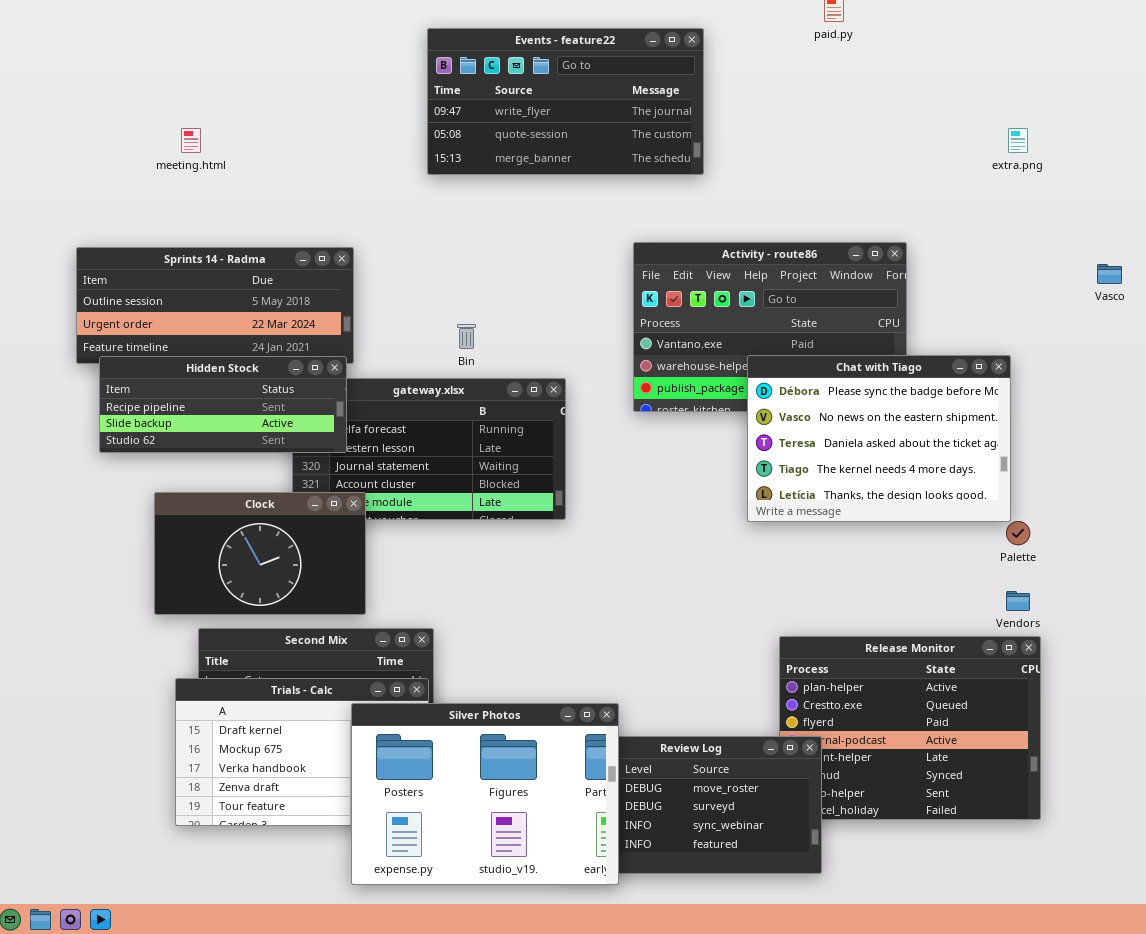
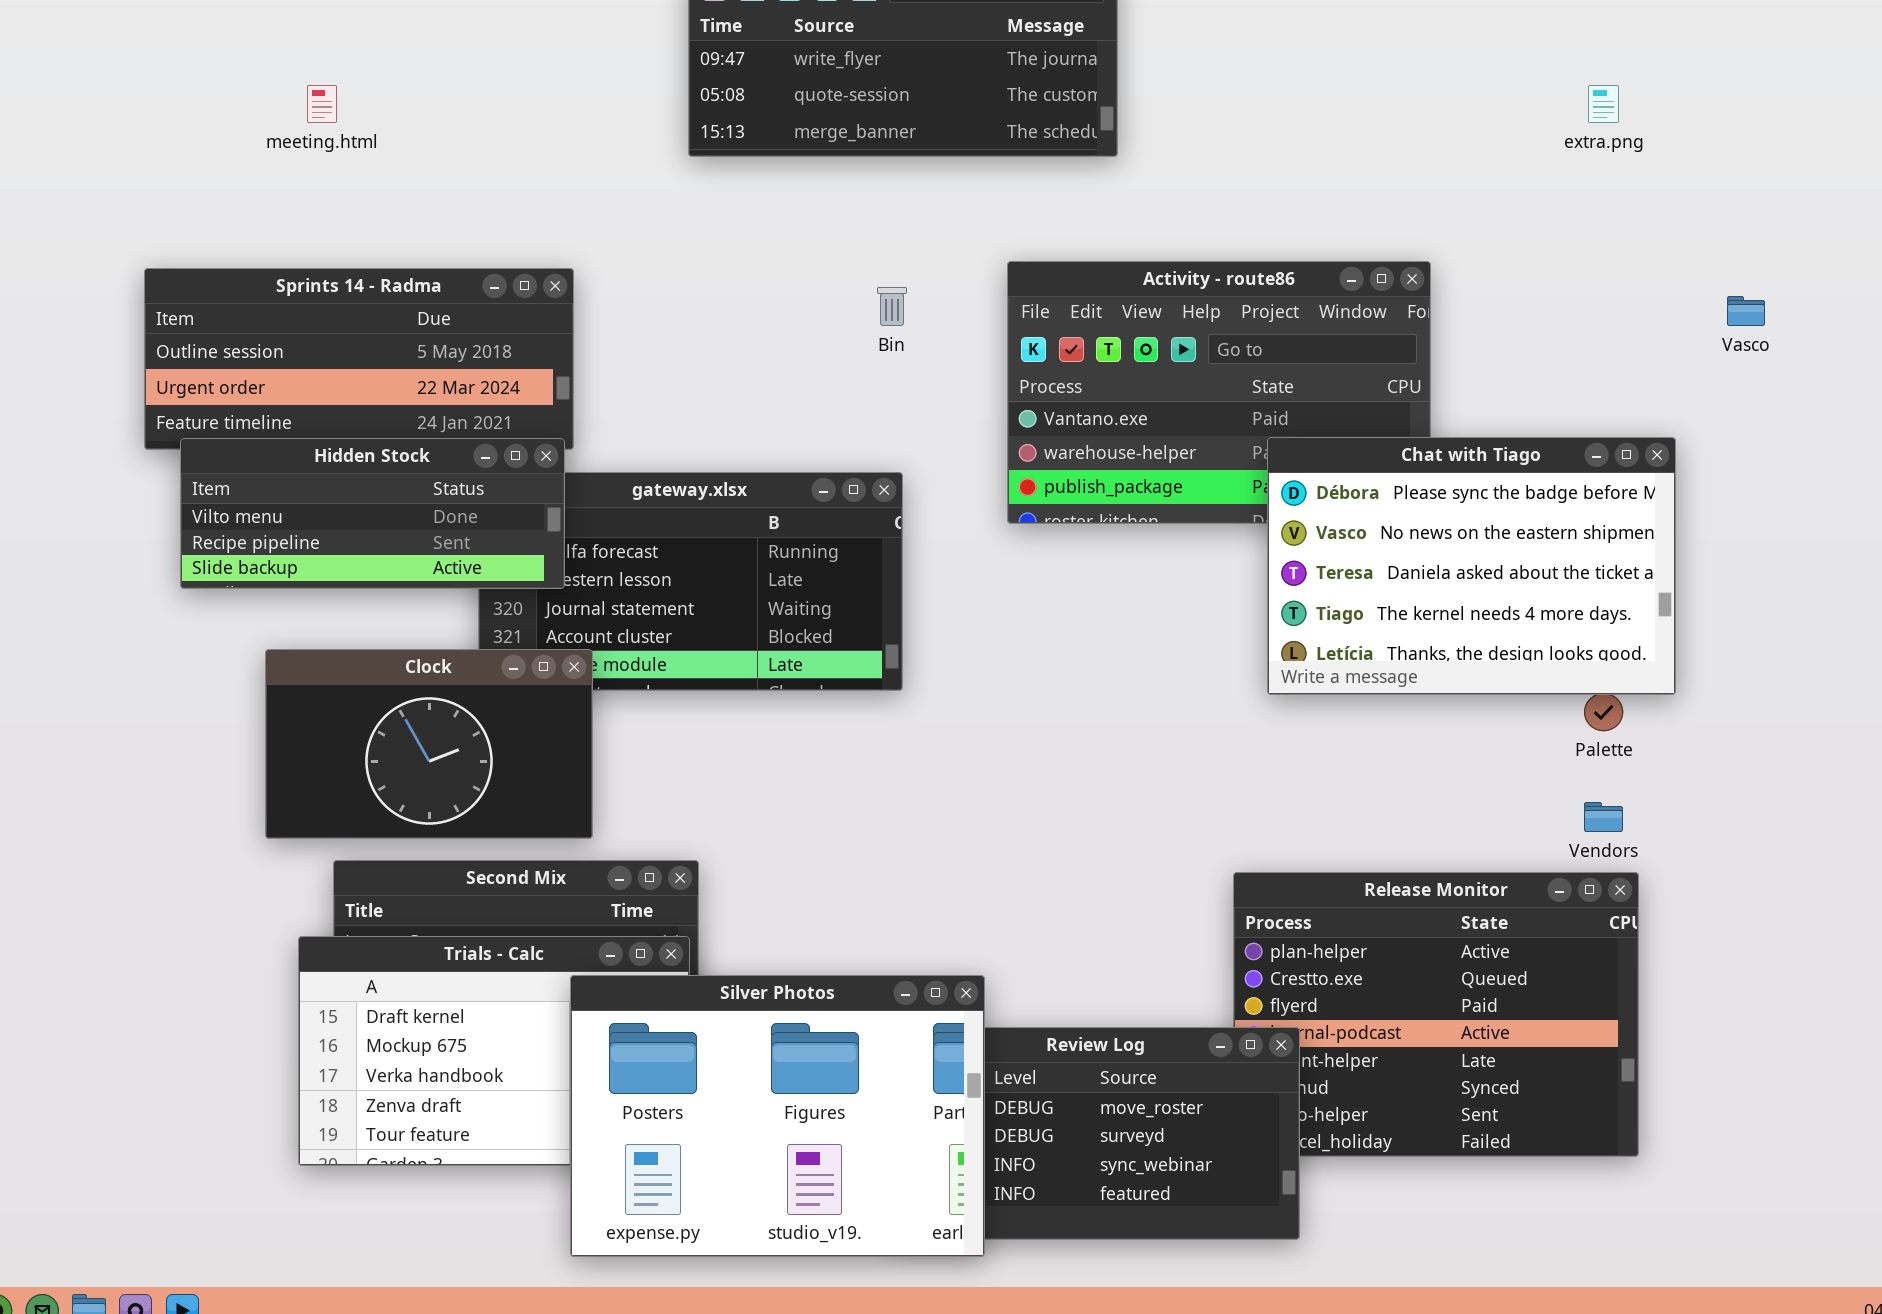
Bin: [457,324,476,349] -> [877,287,907,326], moved
Chat with Tiago: [747,355,1011,522] -> [1267,437,1676,695], moved
Hidden Stock: [99,356,347,453] -> [180,438,565,589], scrolled up 1 row

